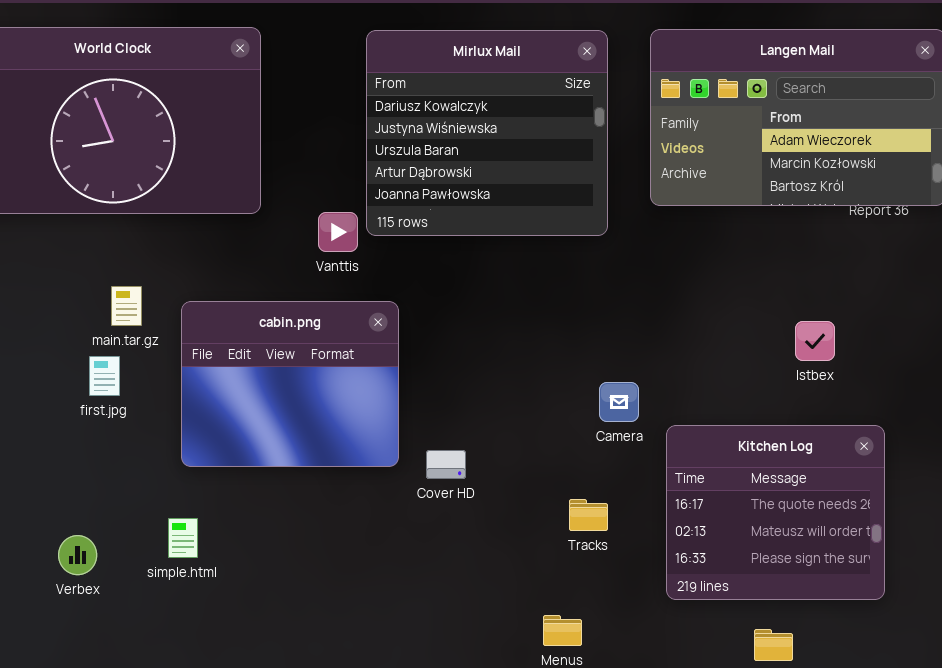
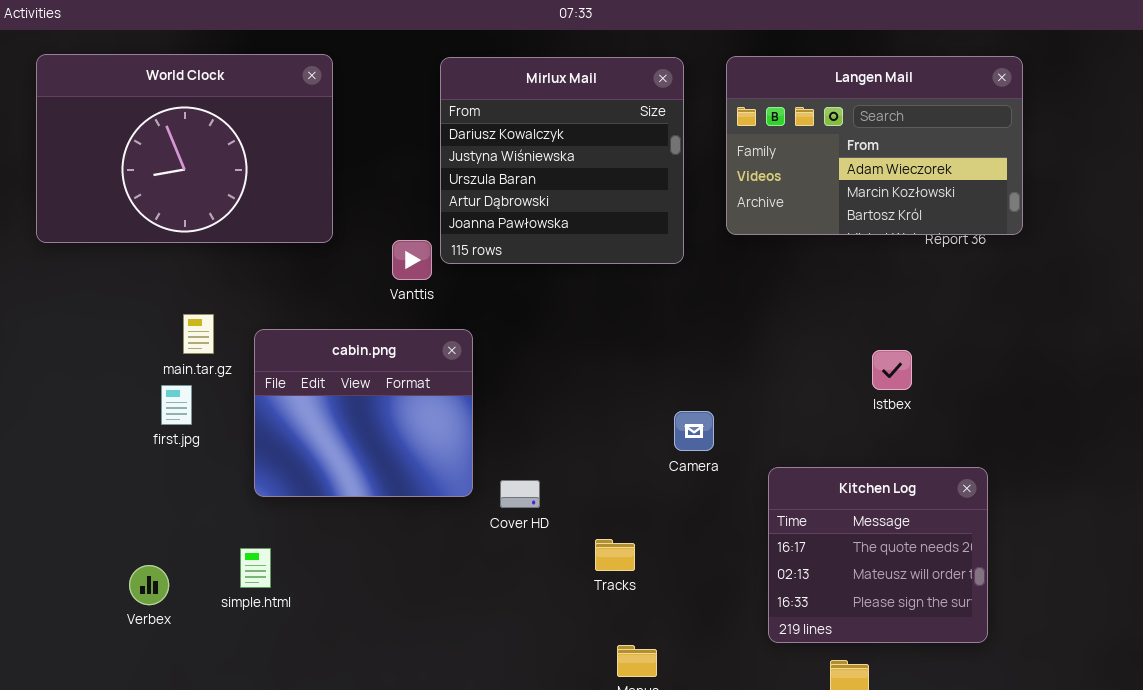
Kitchen Log: [666,425,885,600] -> [768,467,988,643], moved
Tracks: [569,499,608,531] -> [595,539,635,571], moved

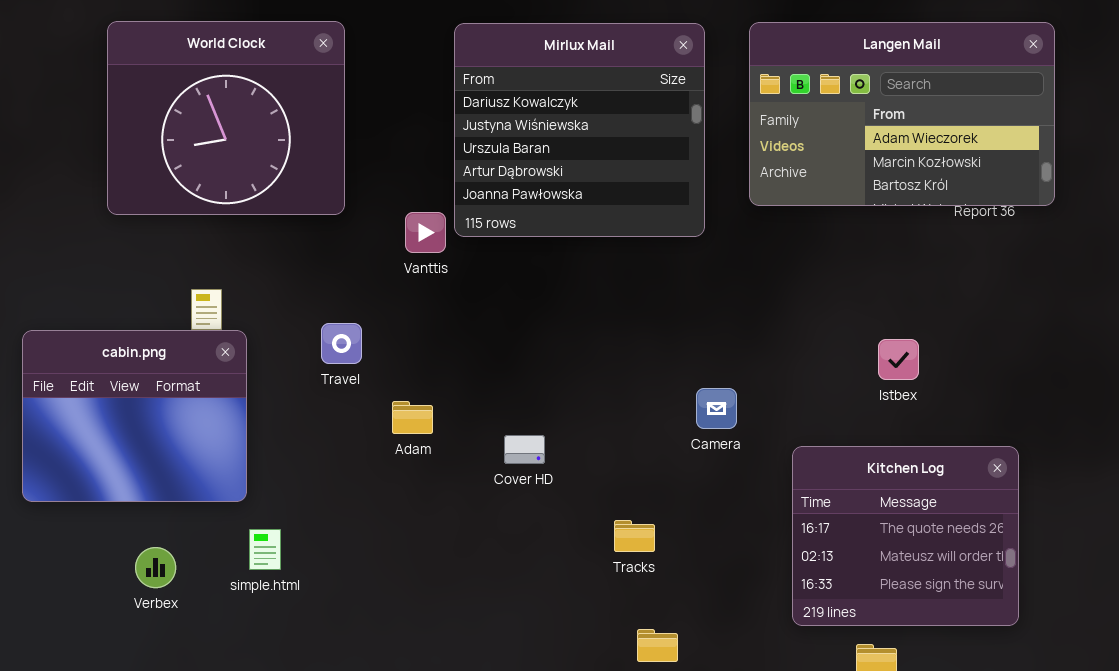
World Clock: [36,54,333,243] -> [107,21,345,215], resized
cabin.png: [254,329,473,497] -> [22,330,247,502], moved
Istbex: [872,350,912,390] -> [878,339,919,380], moved
Cover HD: [500,480,540,508] -> [504,435,545,464], moved

